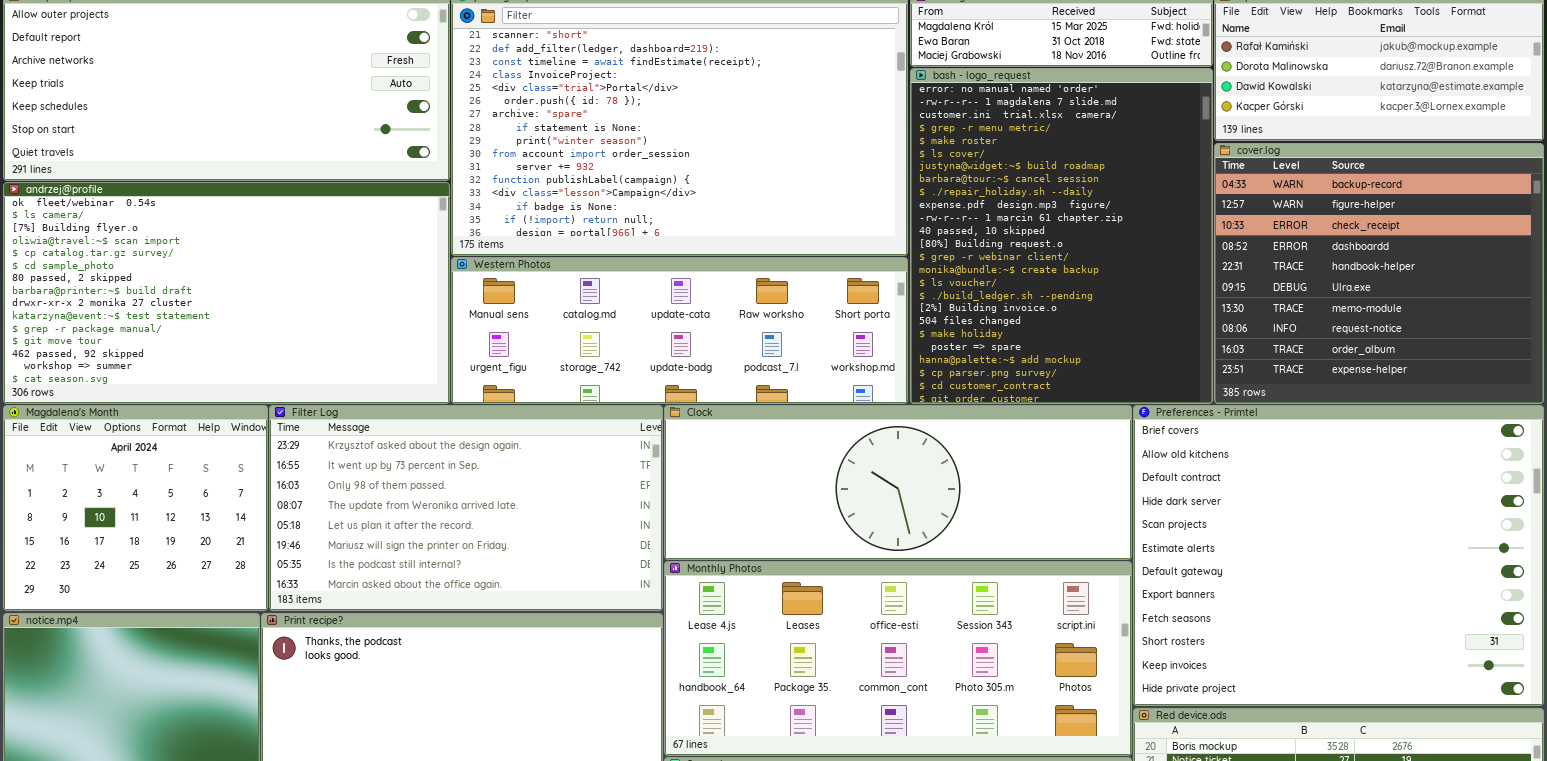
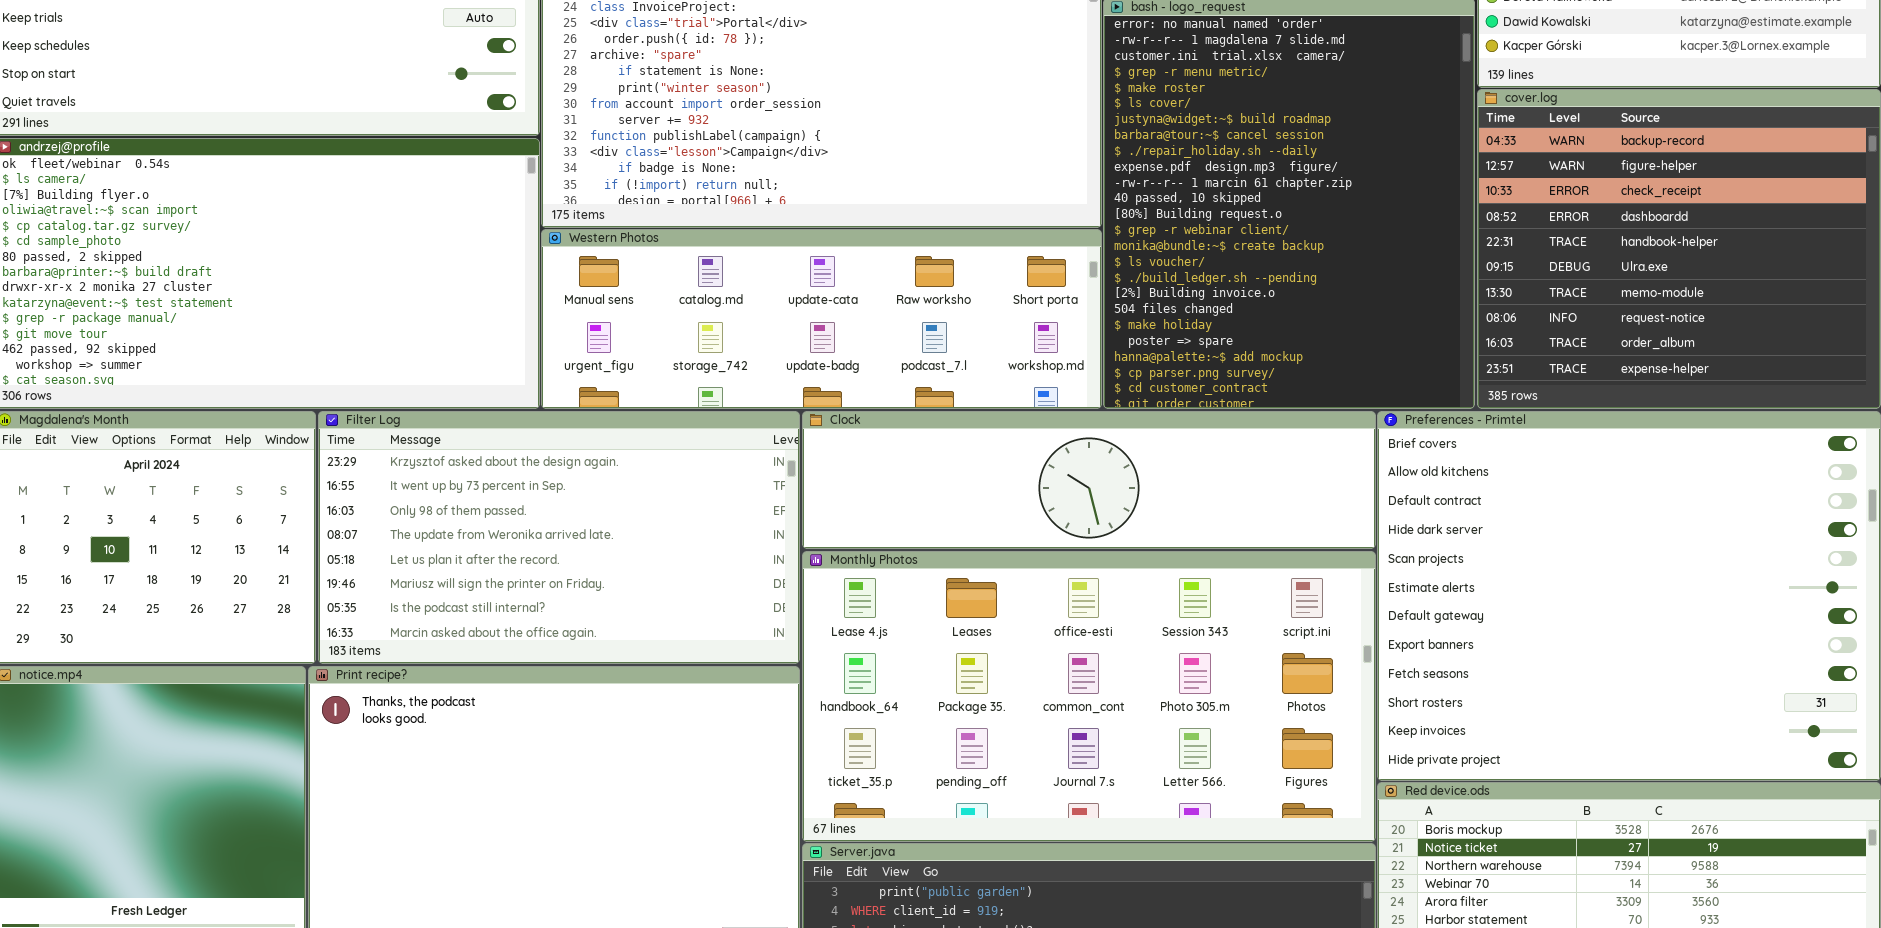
Clock: [664,405,1132,560] -> [802,411,1376,549], resized
Monthly Photos: [664,561,1132,756] -> [802,551,1376,842], resized

